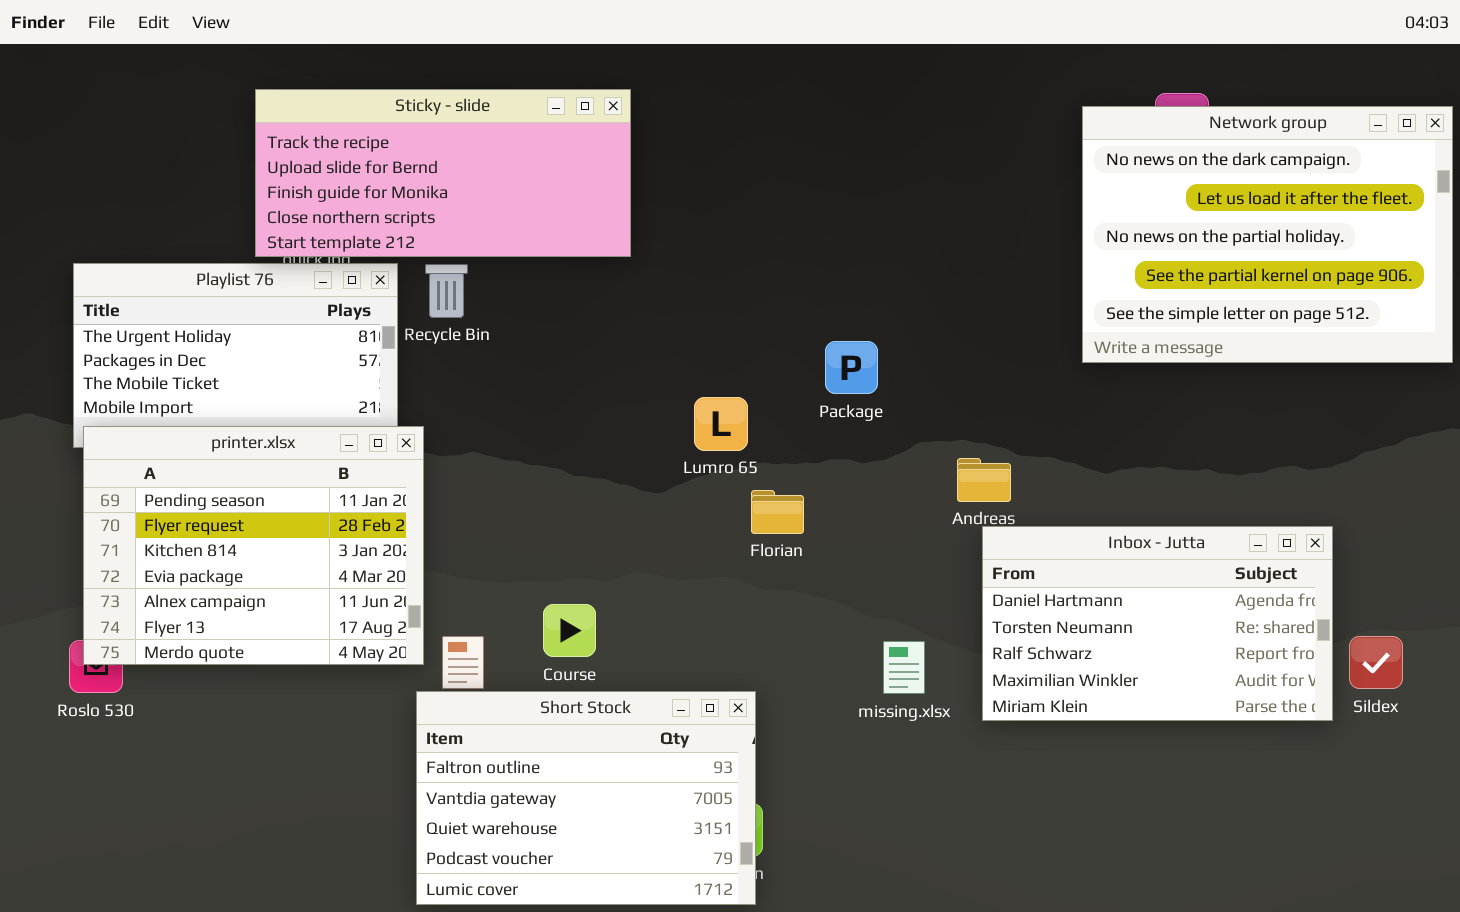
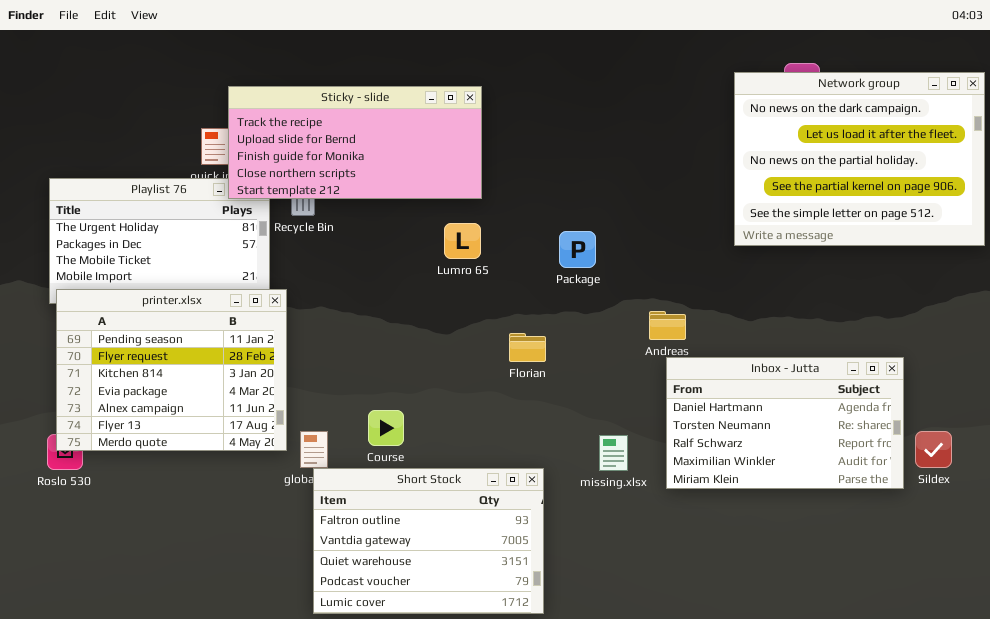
Sticky - slide: [255,89,631,257] -> [228,86,482,199], moved
Lumro 65: [694,397,748,451] -> [444,223,481,259], moved
Short Stock: [416,691,756,905] -> [313,468,544,614], moved

